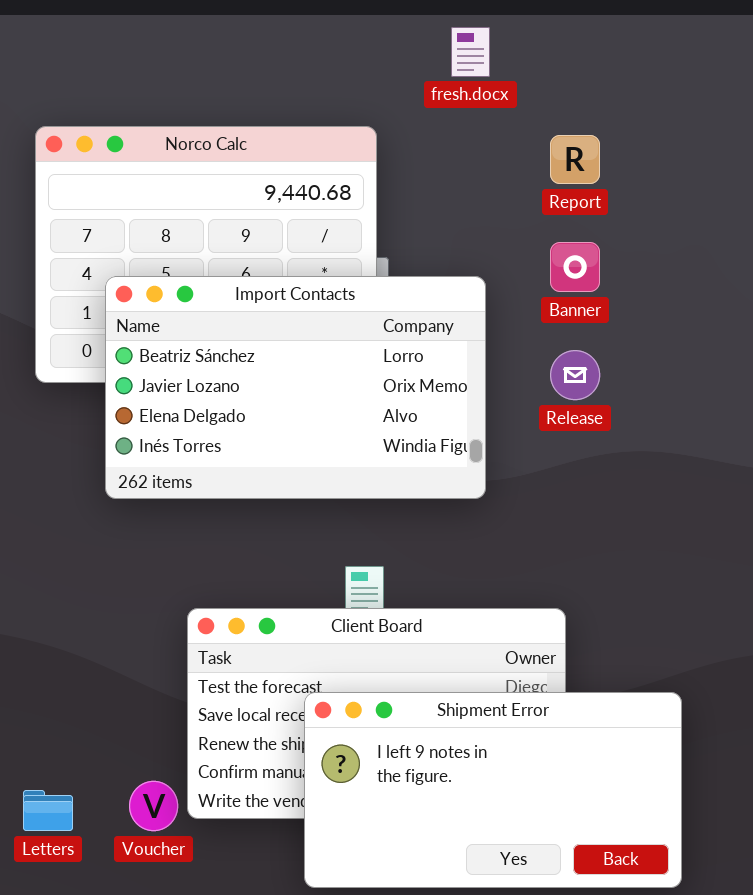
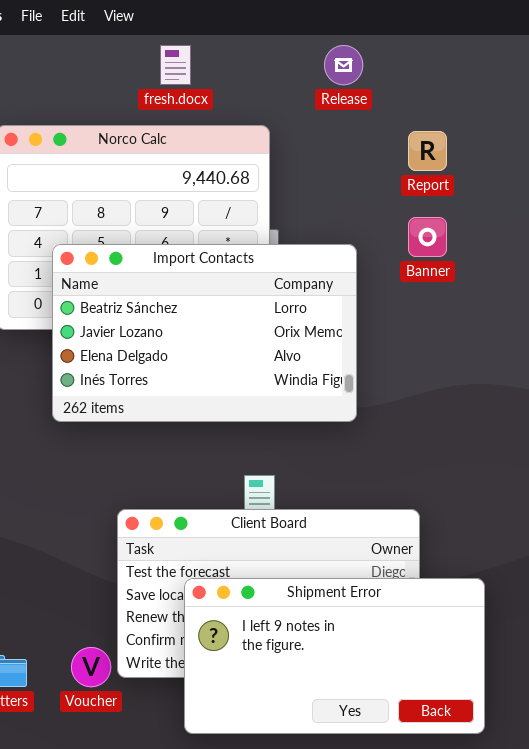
fresh.docx: [451,27,490,77] -> [160,45,191,85], moved
Release: [550,350,600,400] -> [324,45,363,85], moved
Shipment Error: [304,692,682,888] -> [184,578,485,734], moved

